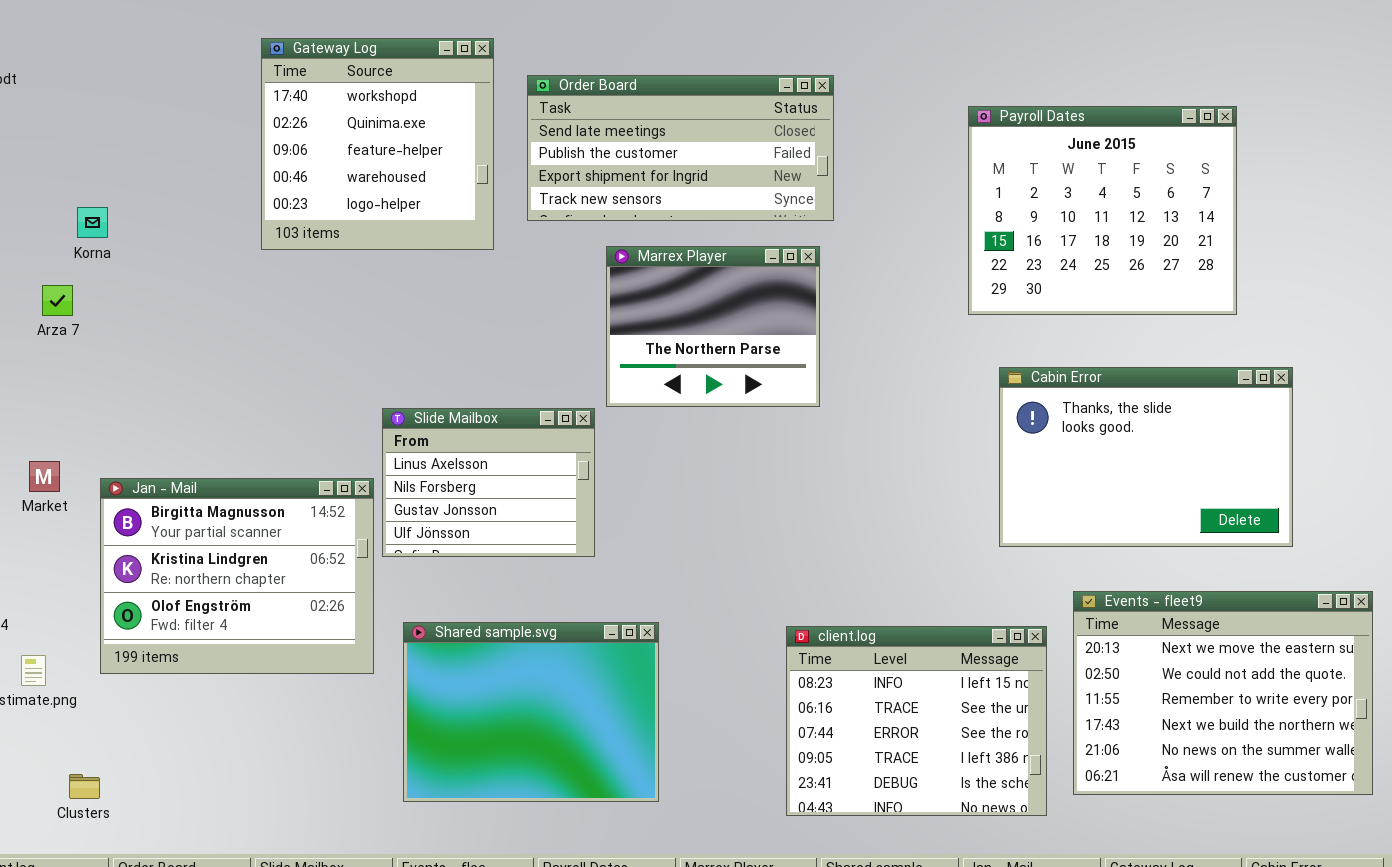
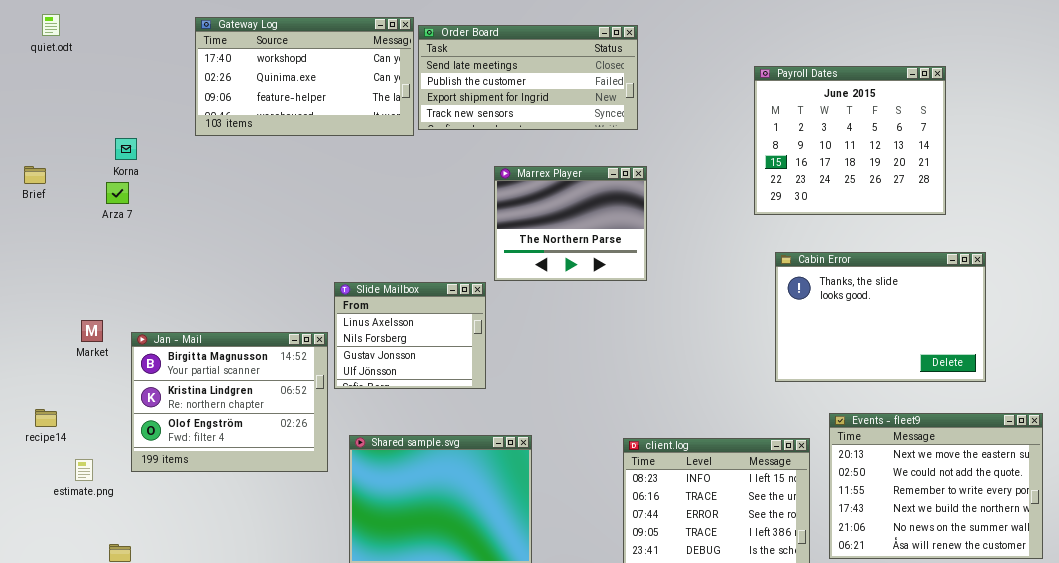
Gateway Log: [261,38,494,250] -> [195,17,414,136], resized
Order Board: [527,75,834,221] -> [418,25,638,130], moved
Arza 7: [42,285,73,316] -> [106,182,129,204], moved

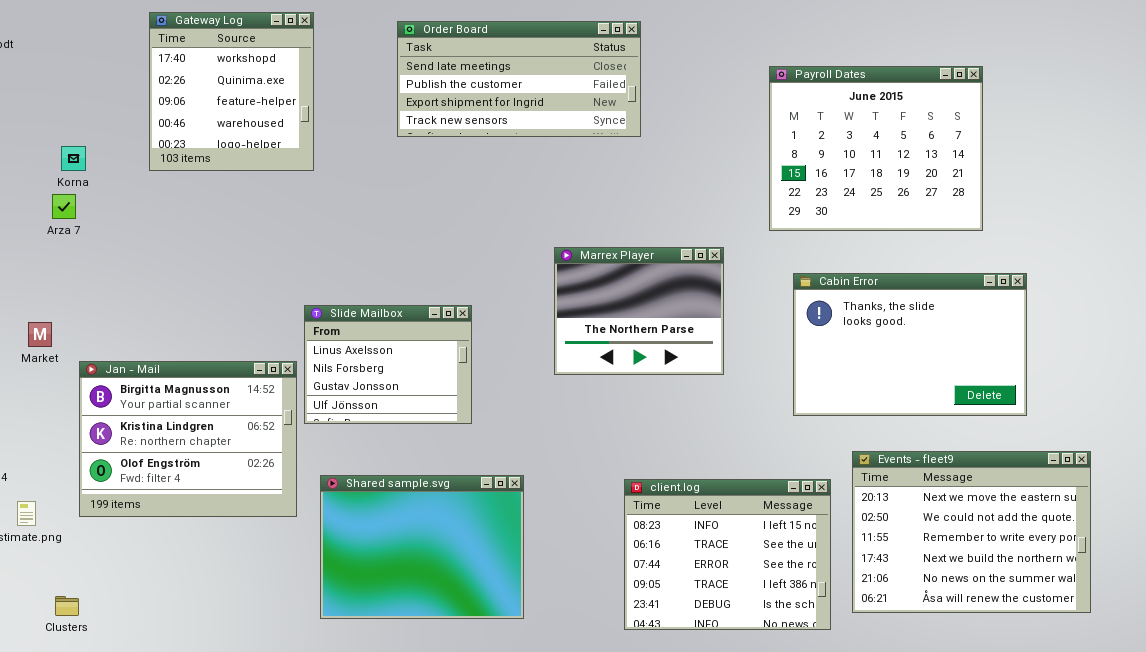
Gateway Log: [195,17,414,136] -> [149,12,314,171], resized
Marrex Player: [494,166,647,281] -> [554,247,724,375], moved
Market: [81,320,103,342] -> [28,322,52,347], moved

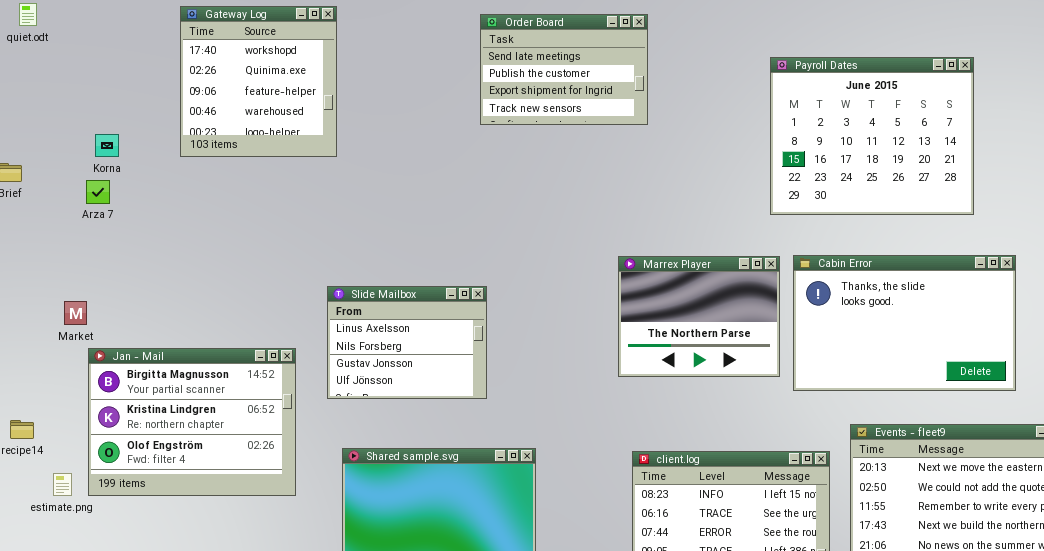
Order Board: [397,21,641,137] -> [480,14,648,125], resized
Marrex Player: [554,247,724,375] -> [618,256,780,377], moved
Jan - Mail: [79,361,297,517] -> [88,348,296,496], moved

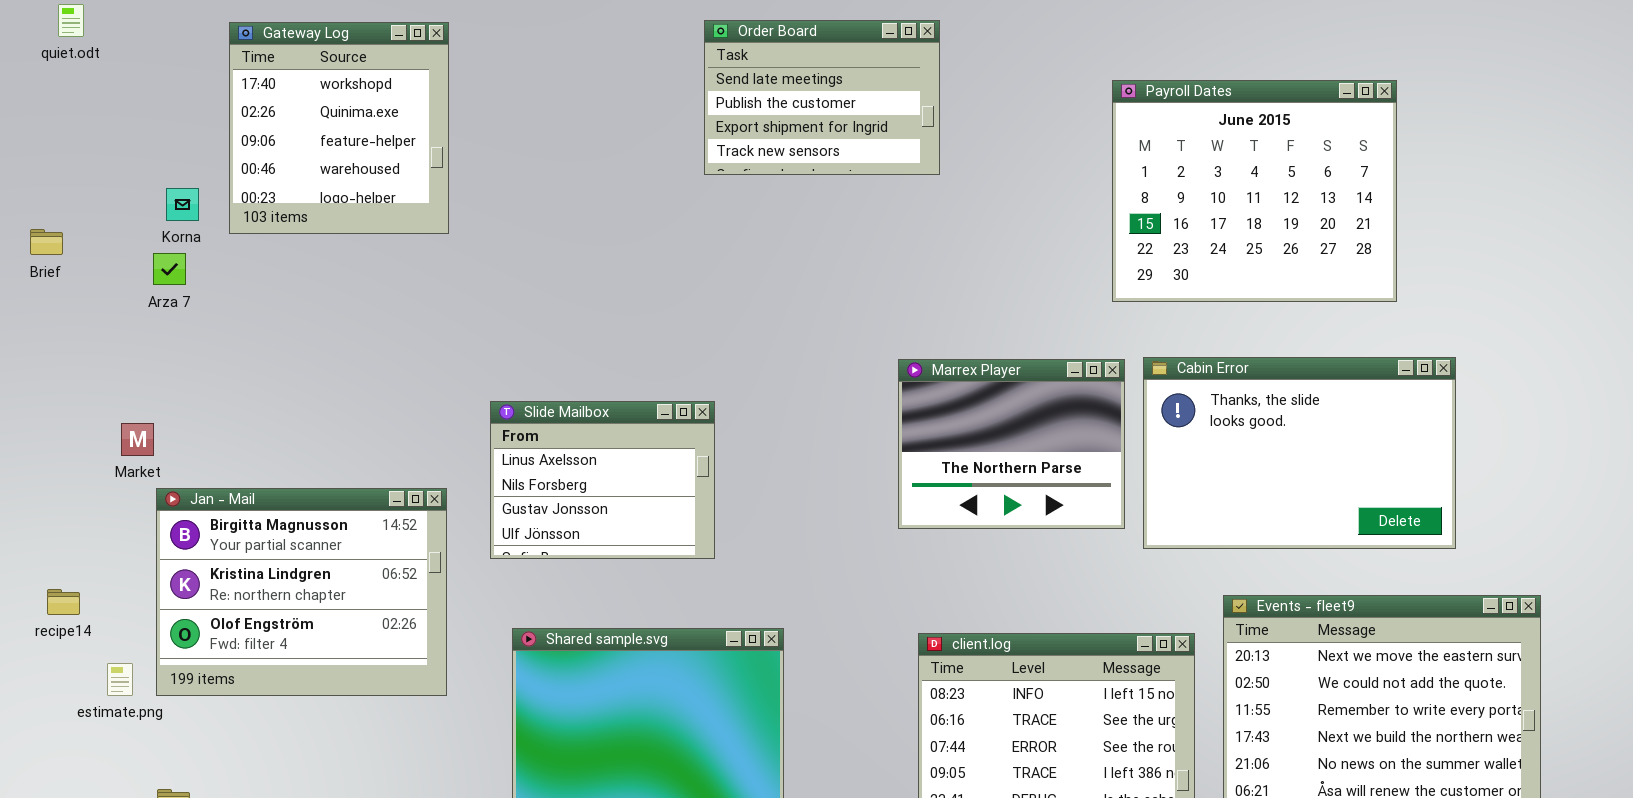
Gateway Log: [180,6,337,157] -> [229,22,449,234], moved

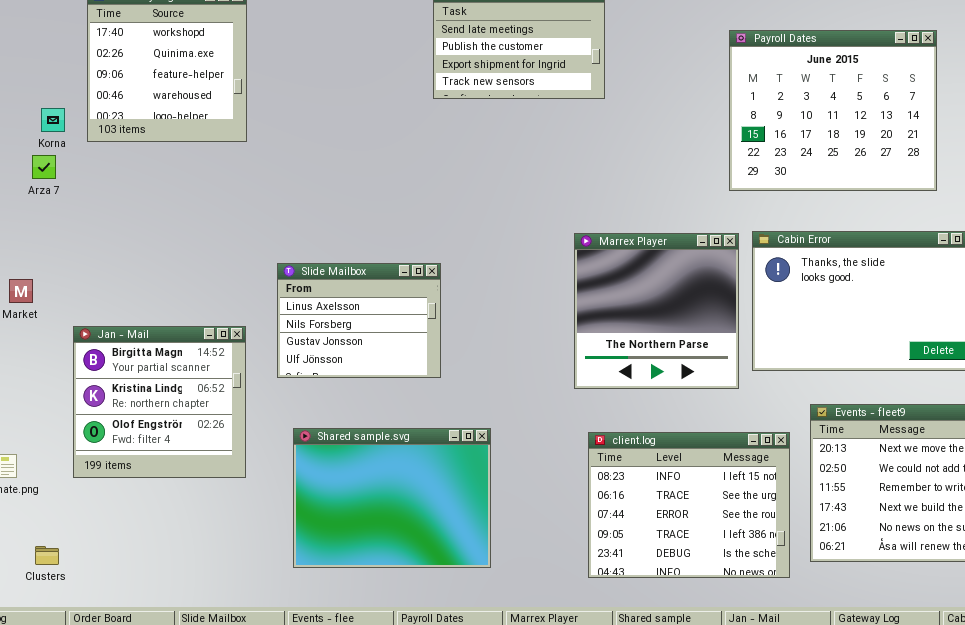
Marrex Player: [898,359,1125,529] -> [574,233,739,389], resized
Jan - Mail: [156,488,447,696] -> [73,326,246,478], resized

